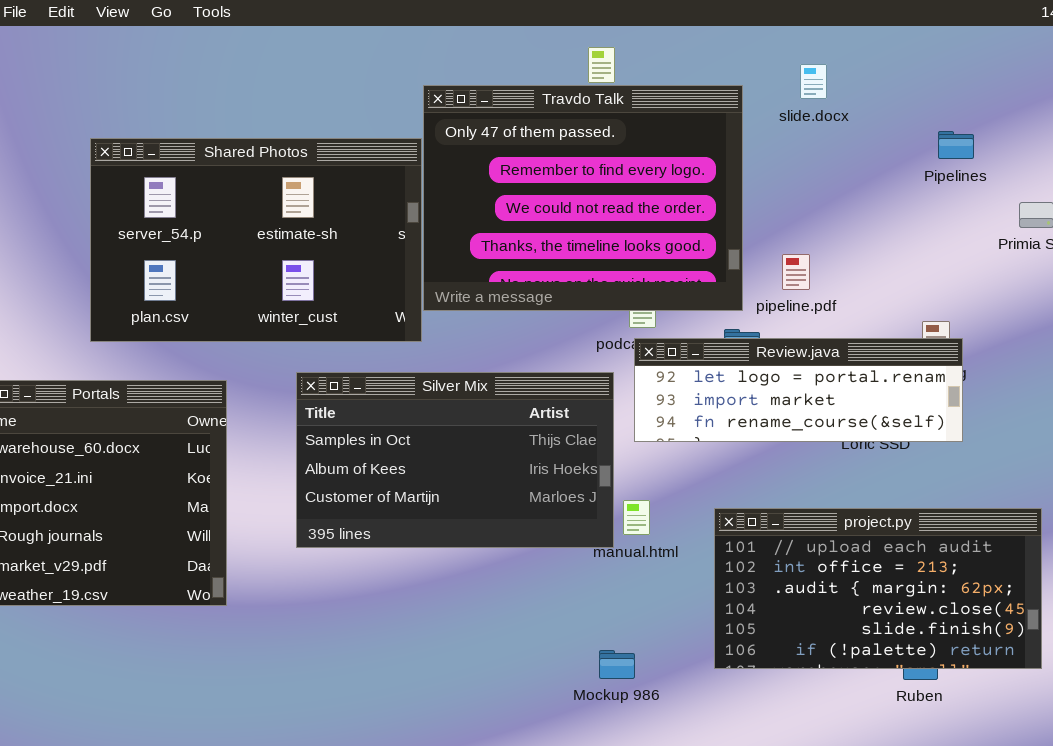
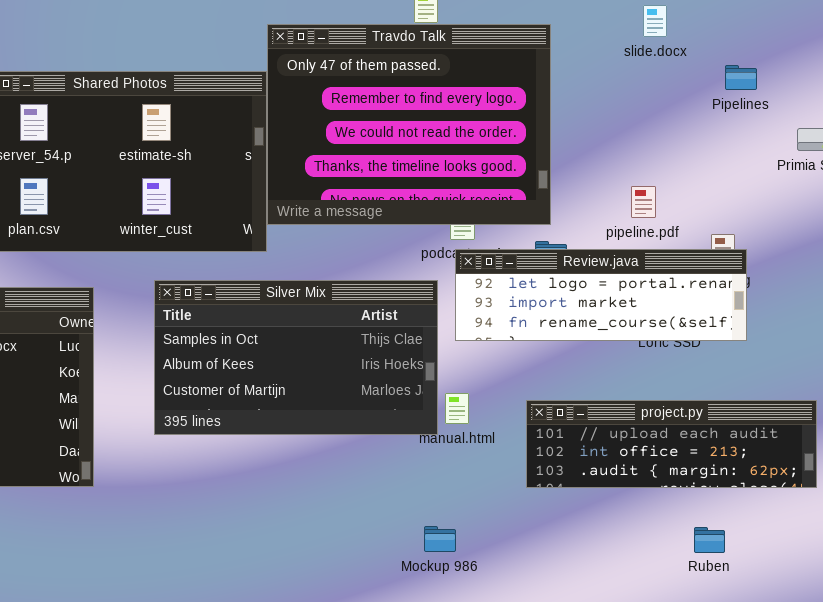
slide.docx: [800,64,827,99] -> [643,5,667,37], moved
pipeline.pdf: [782,254,810,290] -> [631,186,656,218], moved
project.py: [714,508,1042,669] -> [526,400,817,488], resized

